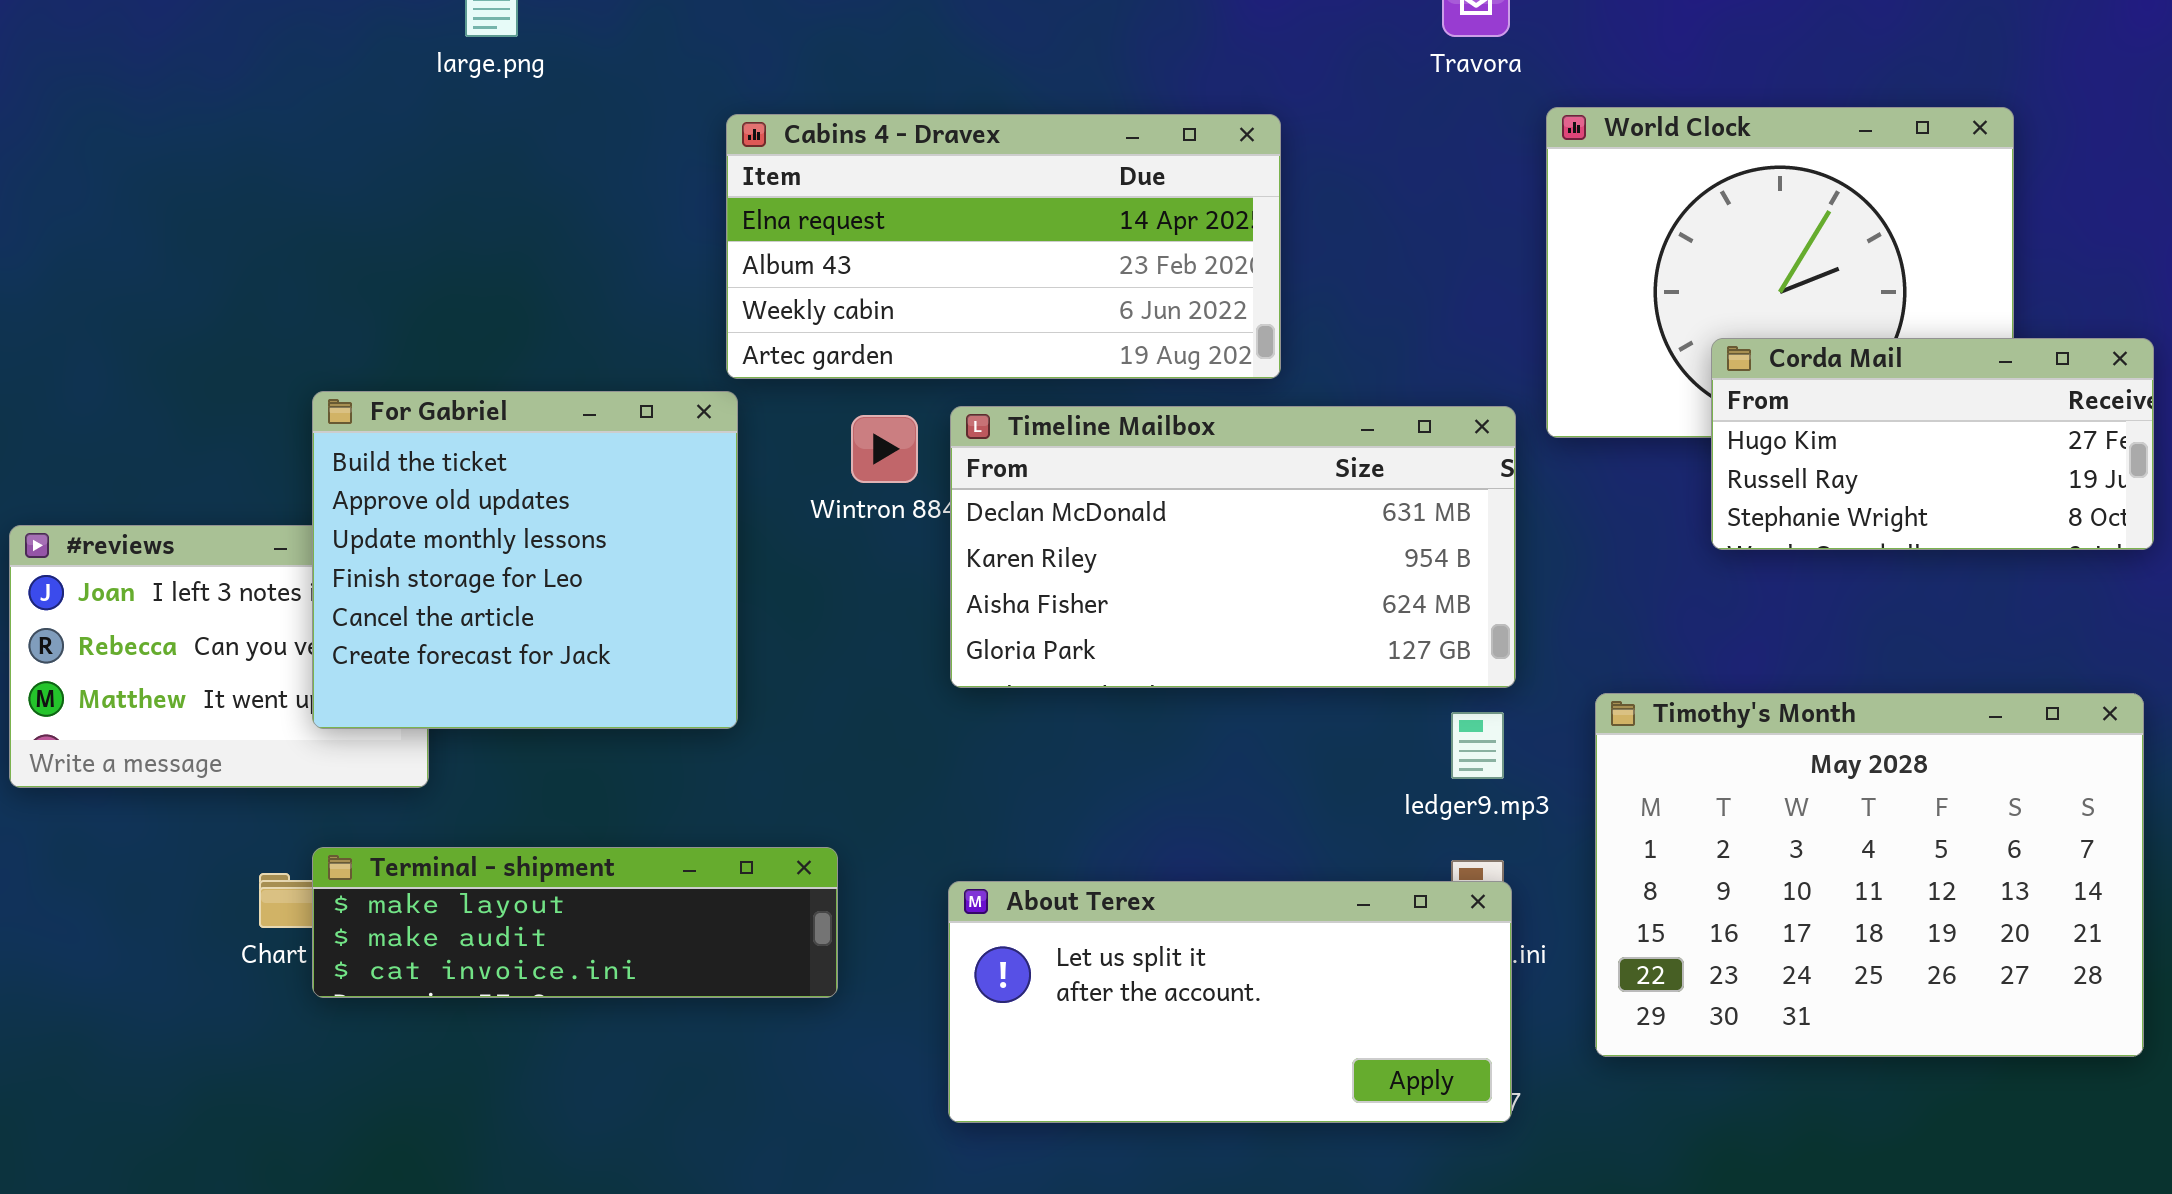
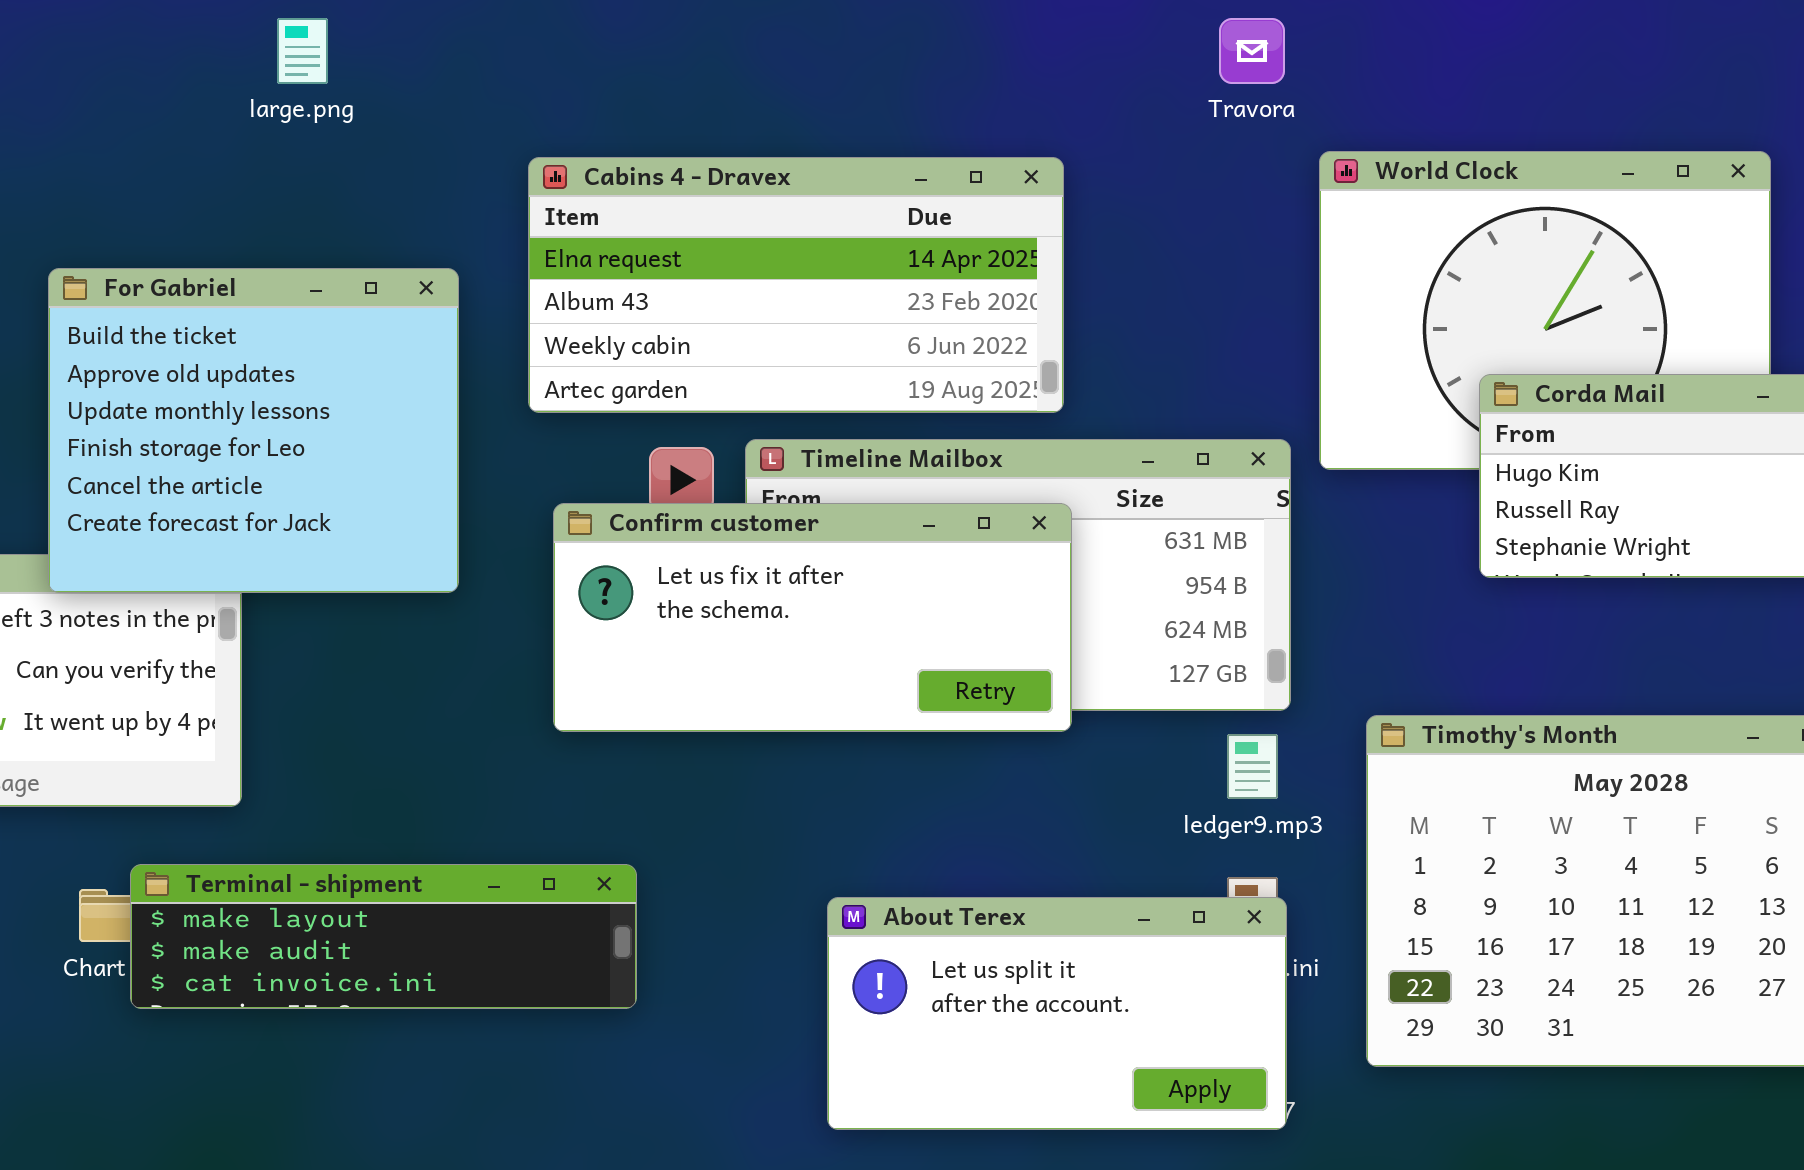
For Gabriel: [312,391,738,729] -> [48,268,459,593], moved
Confirm customer: none -> [553,503,1072,732], opened
About Terex: [948,881,1512,1123] -> [827,897,1287,1130], resized

